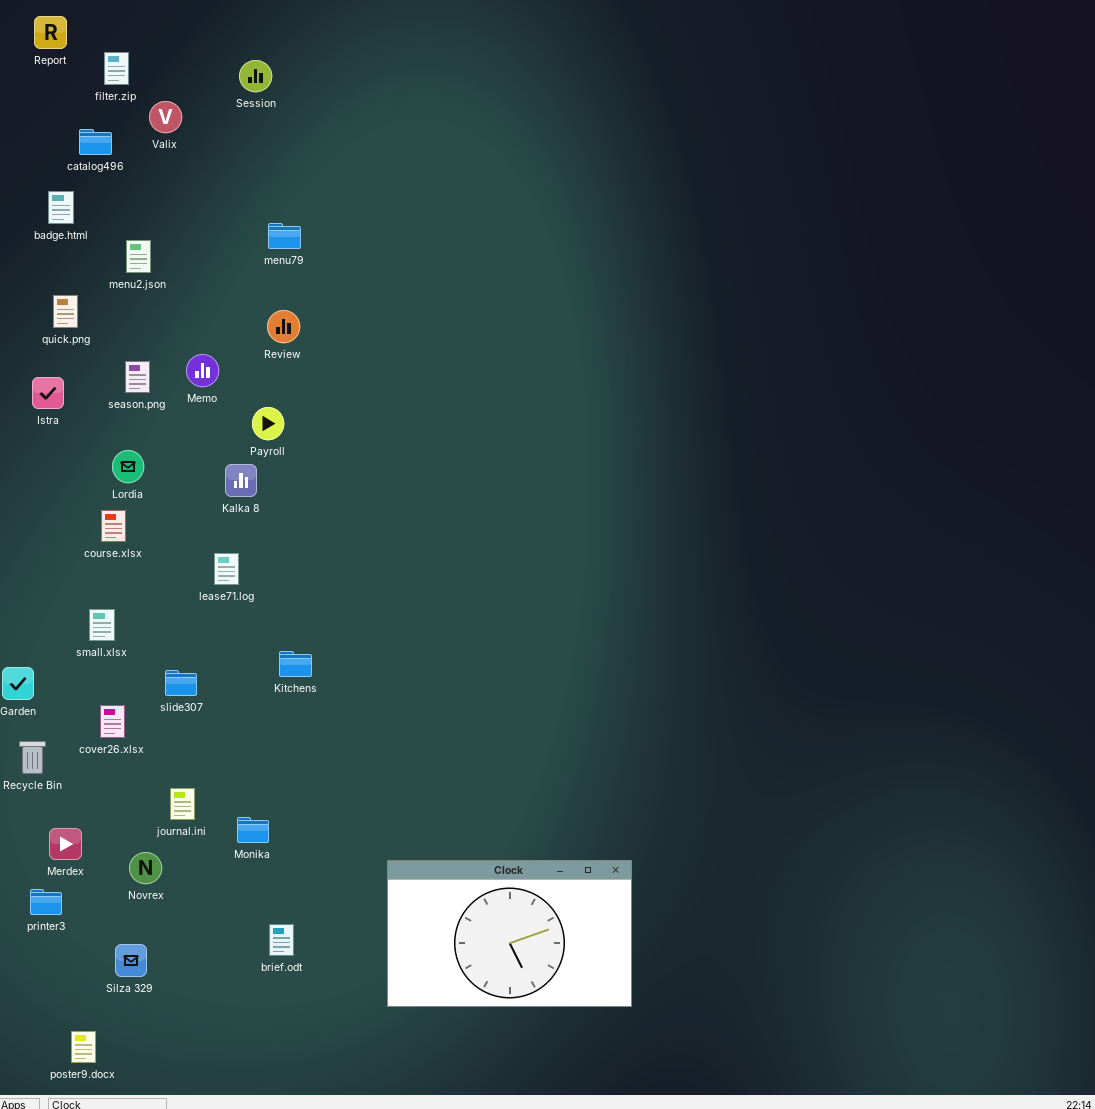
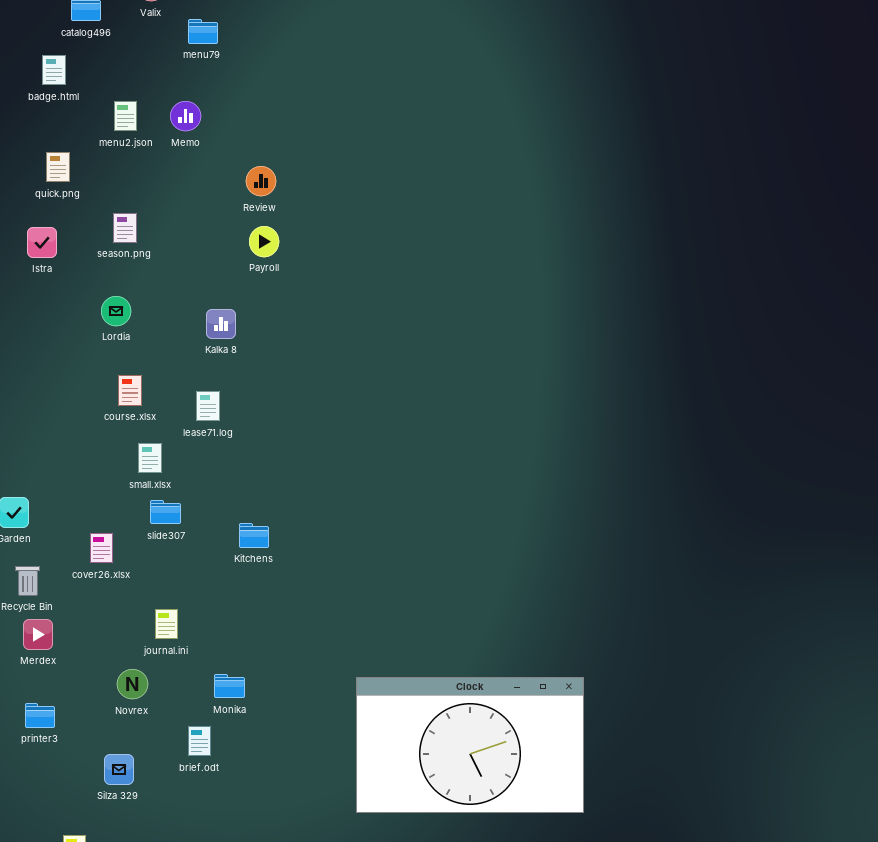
menu79: [268,223,301,249] -> [188,19,218,44], moved
Memo: [186,354,219,387] -> [170,101,201,131], moved
Payroll: [252,407,284,440] -> [249,226,279,257], moved
course.xlsx: [101,510,126,542] -> [118,375,142,406], moved
small.xlsx: [89,609,115,641] -> [138,443,162,473], moved
Kitchens: [279,651,312,677] -> [239,523,269,548], moved
Monika: [237,817,269,843] -> [214,674,245,698], moved
Merdex: [49,828,82,860] -> [23,619,53,650], moved
brief.odt: [269,924,294,956] -> [188,726,211,756], moved

